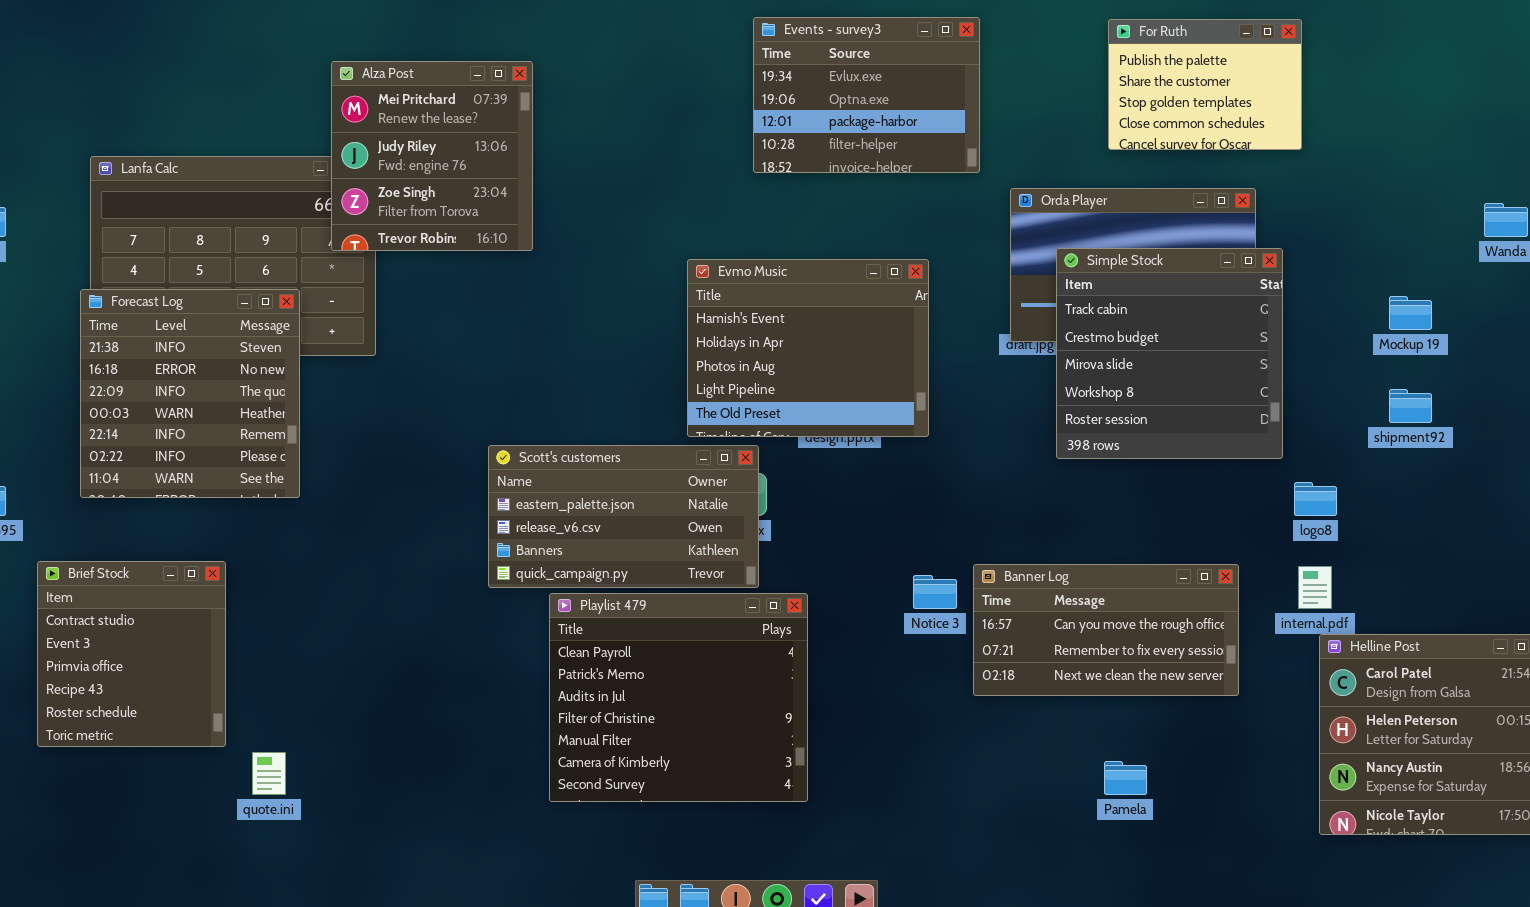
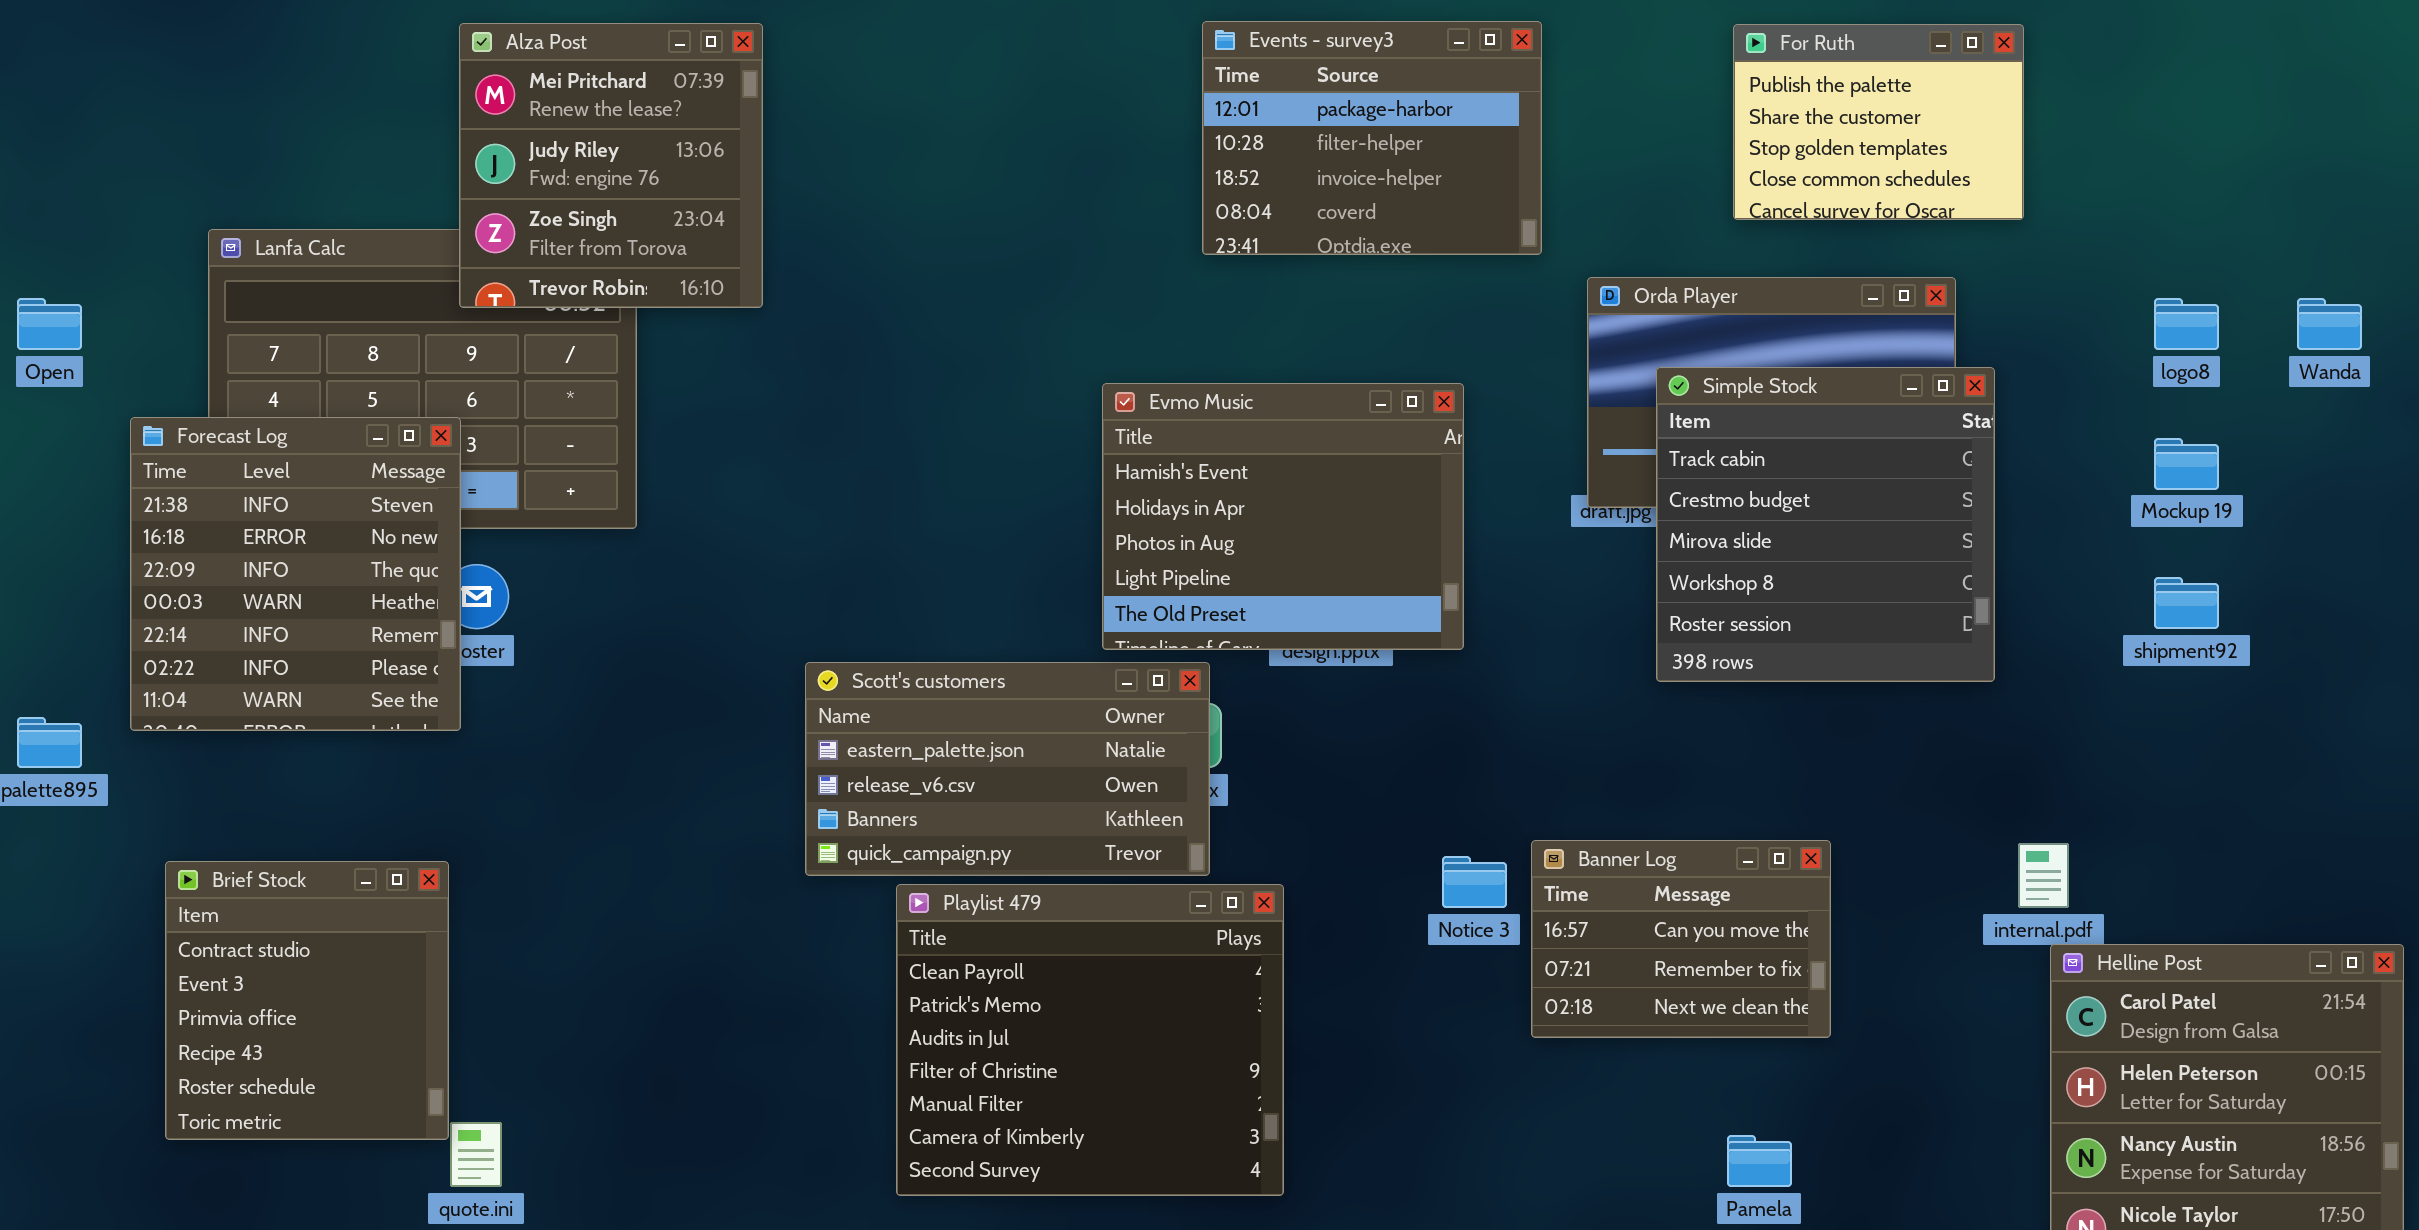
Events - survey3: [753,17,980,173] -> [1202,21,1542,255], scrolled down 2 rows
Alza Post: [331,61,533,251] -> [459,23,763,308], moved
Forecast Log: [80,289,300,498] -> [130,417,461,731], moved
logo8: [1294,482,1337,516] -> [2154,298,2219,350], moved
Brief Stock: [37,561,226,747] -> [165,861,449,1140], moved
Banner Log: [973,564,1239,696] -> [1531,840,1831,1038], resized

